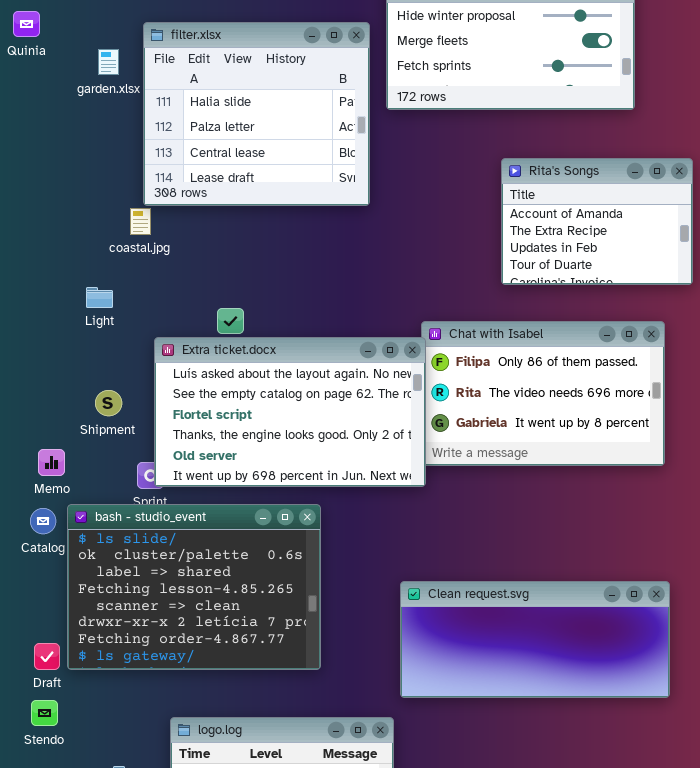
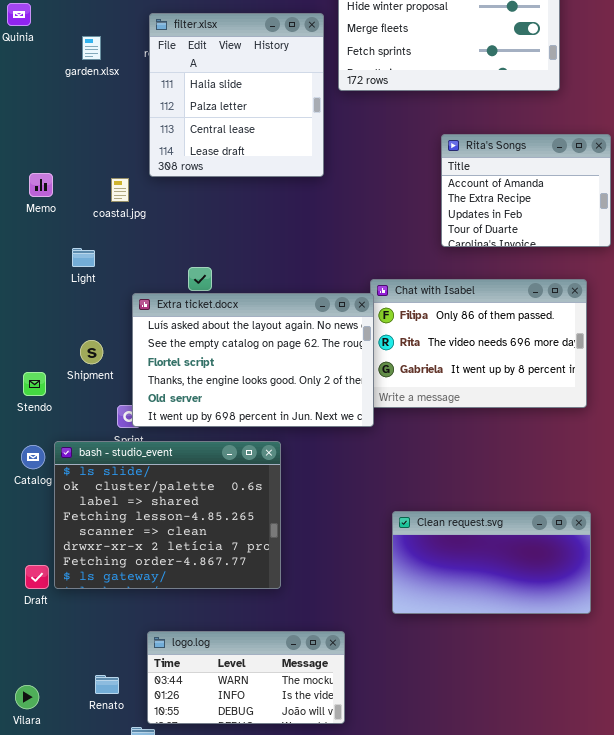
filter.xlsx: [143,22,370,206] -> [149,13,324,177], resized
Memo: [38,449,65,476] -> [29,173,53,197], moved
Clean request.svg: [400,581,670,698] -> [392,511,591,614], resized
Stendo: [31,700,58,726] -> [23,372,46,396], moved

